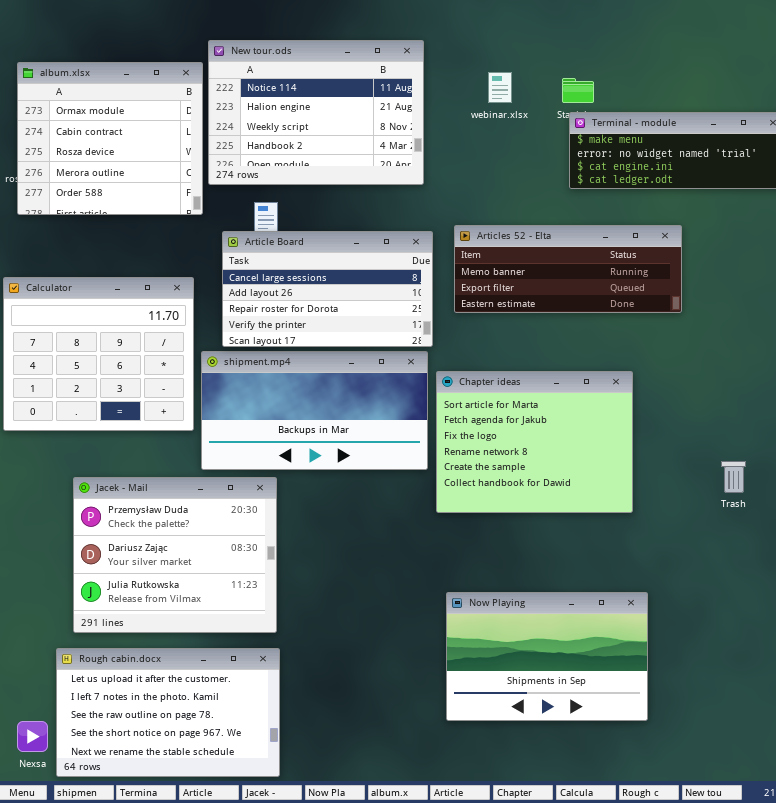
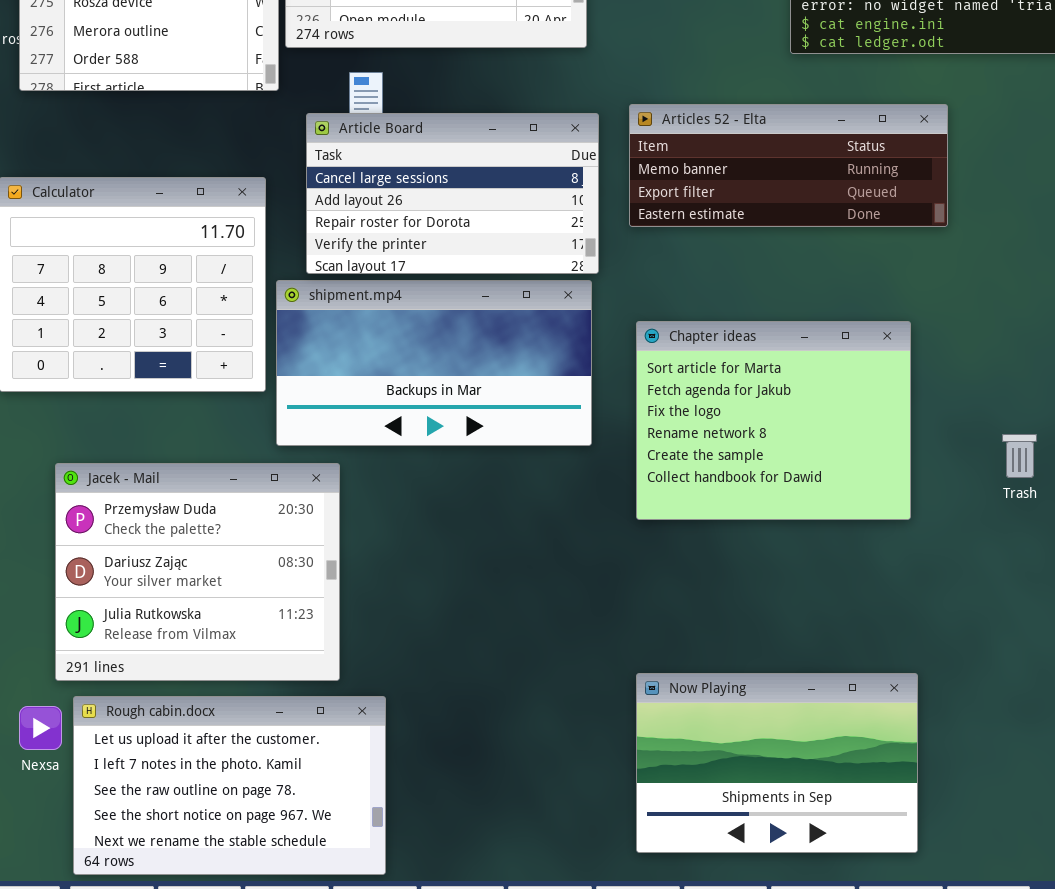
Chapter ideas: [436,371,633,513] -> [636,321,911,520], moved
Jacek - Mail: [73,477,277,633] -> [55,463,340,681], moved
Now Playing: [446,592,648,721] -> [636,673,918,853], moved
Nexsa: [17,721,48,752] -> [19,706,62,750], moved

